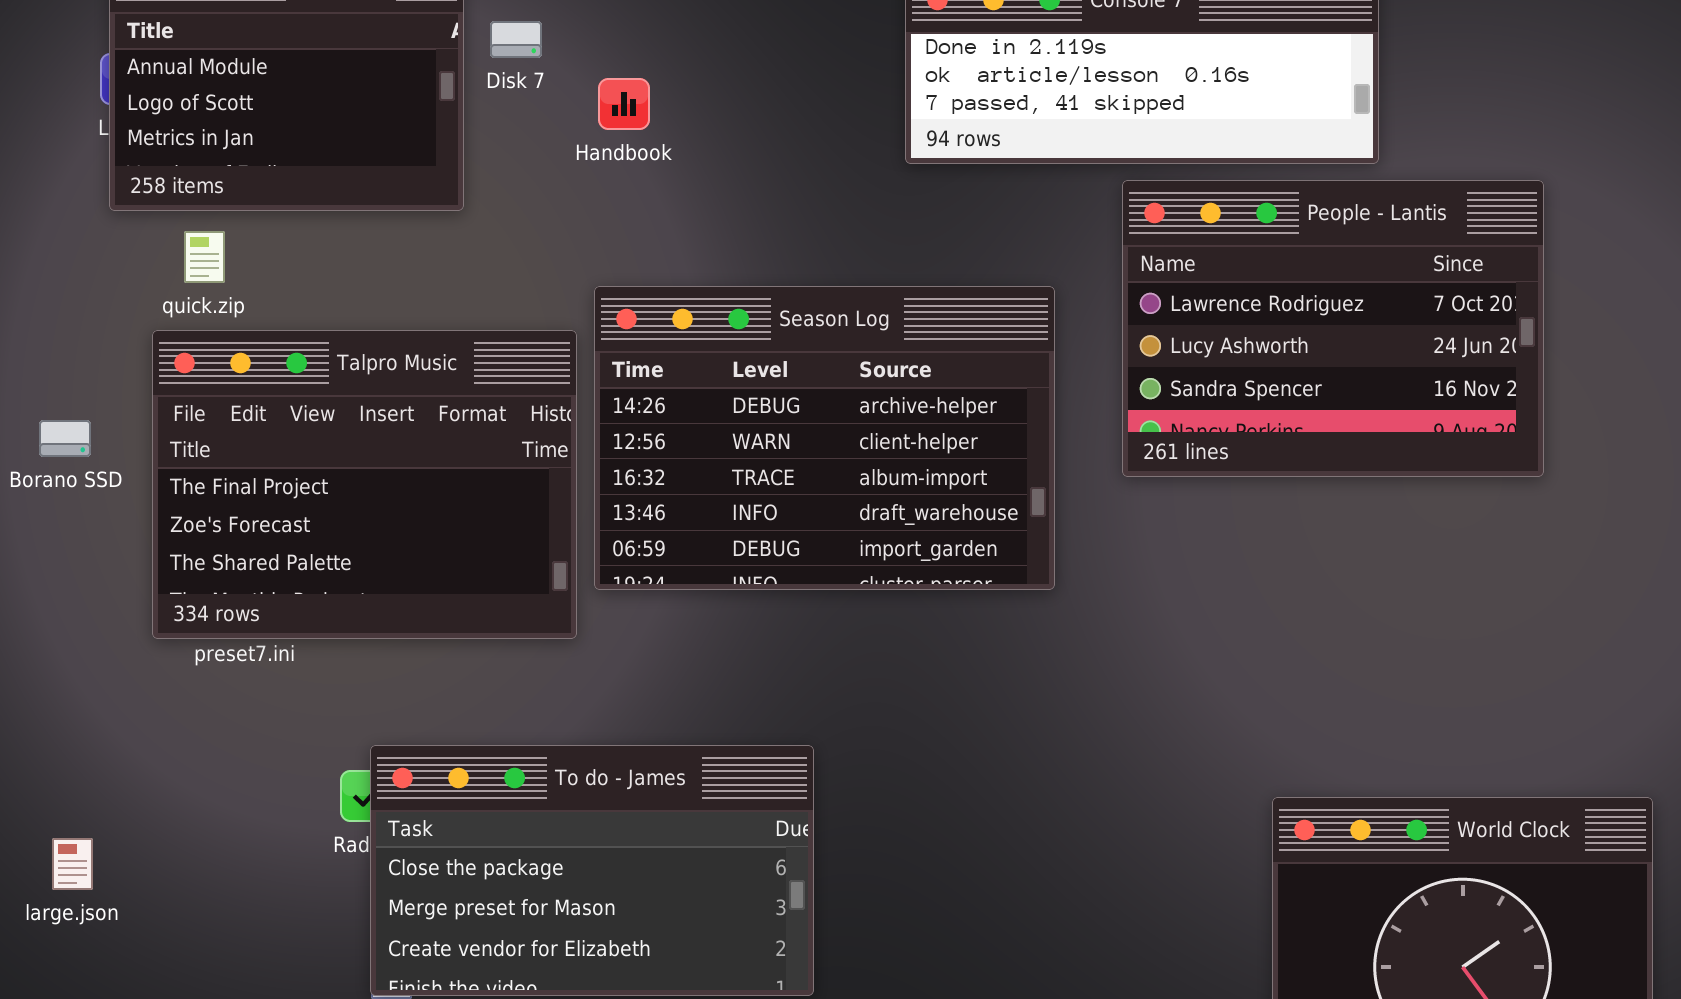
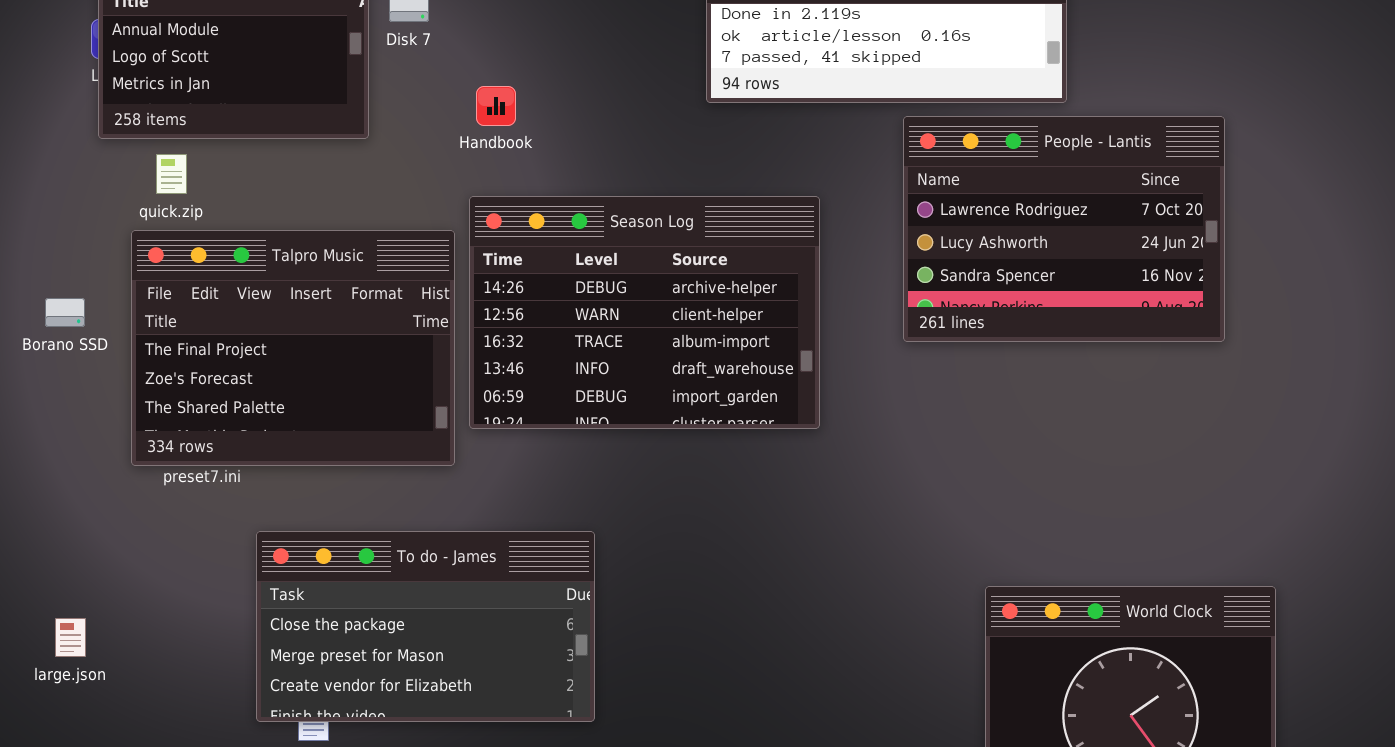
Handbook: [598,78,650,130] -> [476,86,516,126], moved
People - Lantis: [1122,180,1544,477] -> [903,116,1225,342], moved
To do - James: [370,745,814,996] -> [256,531,595,722], moved

